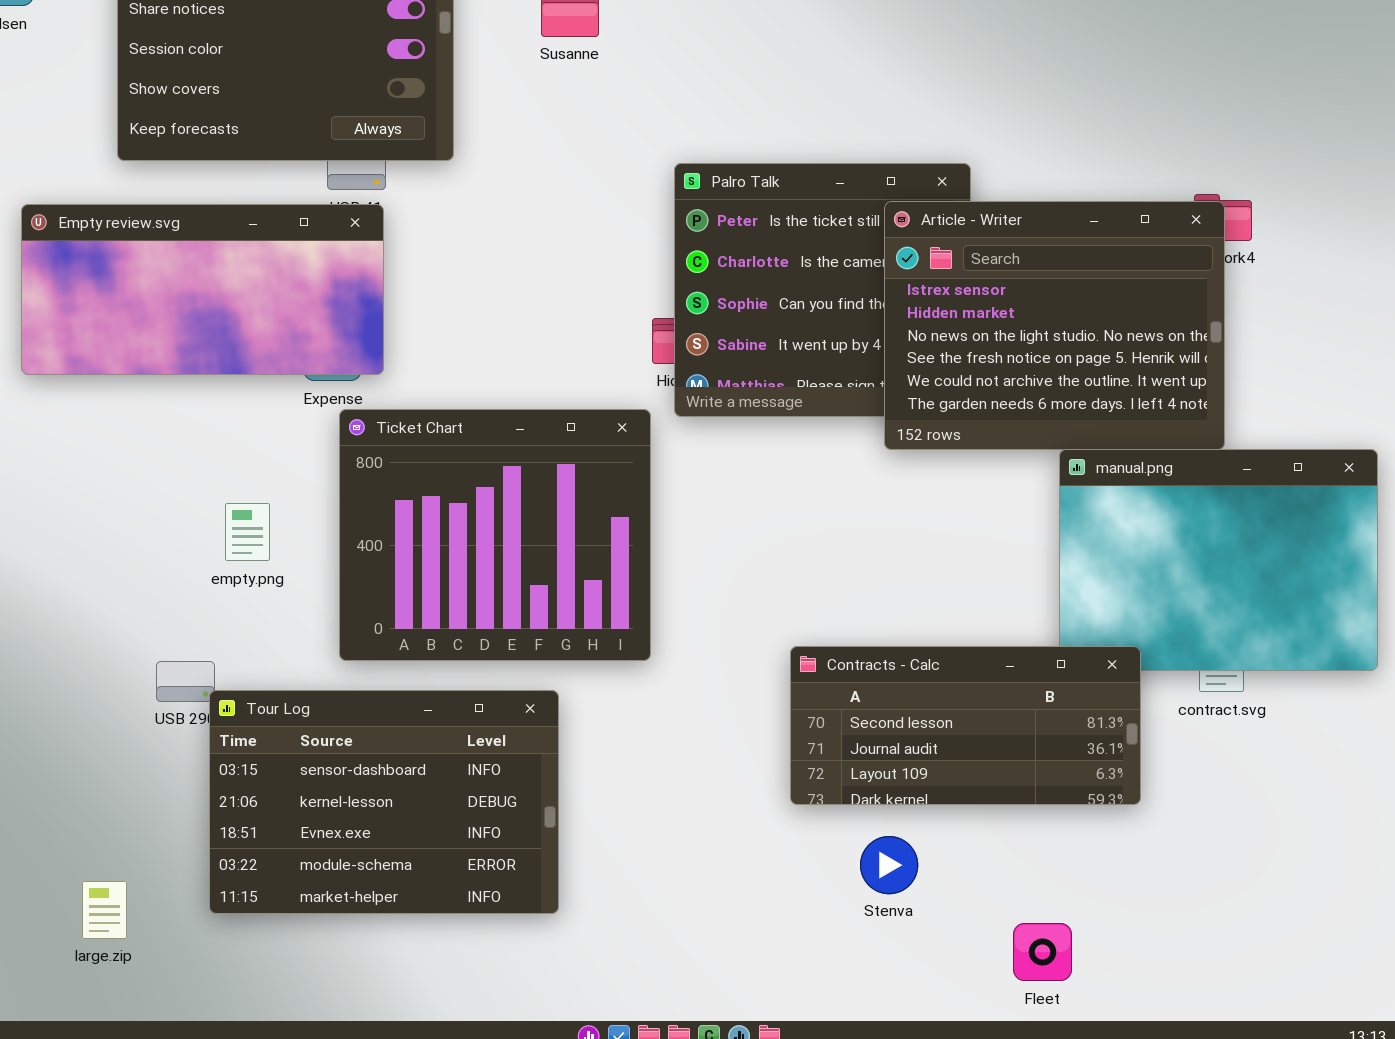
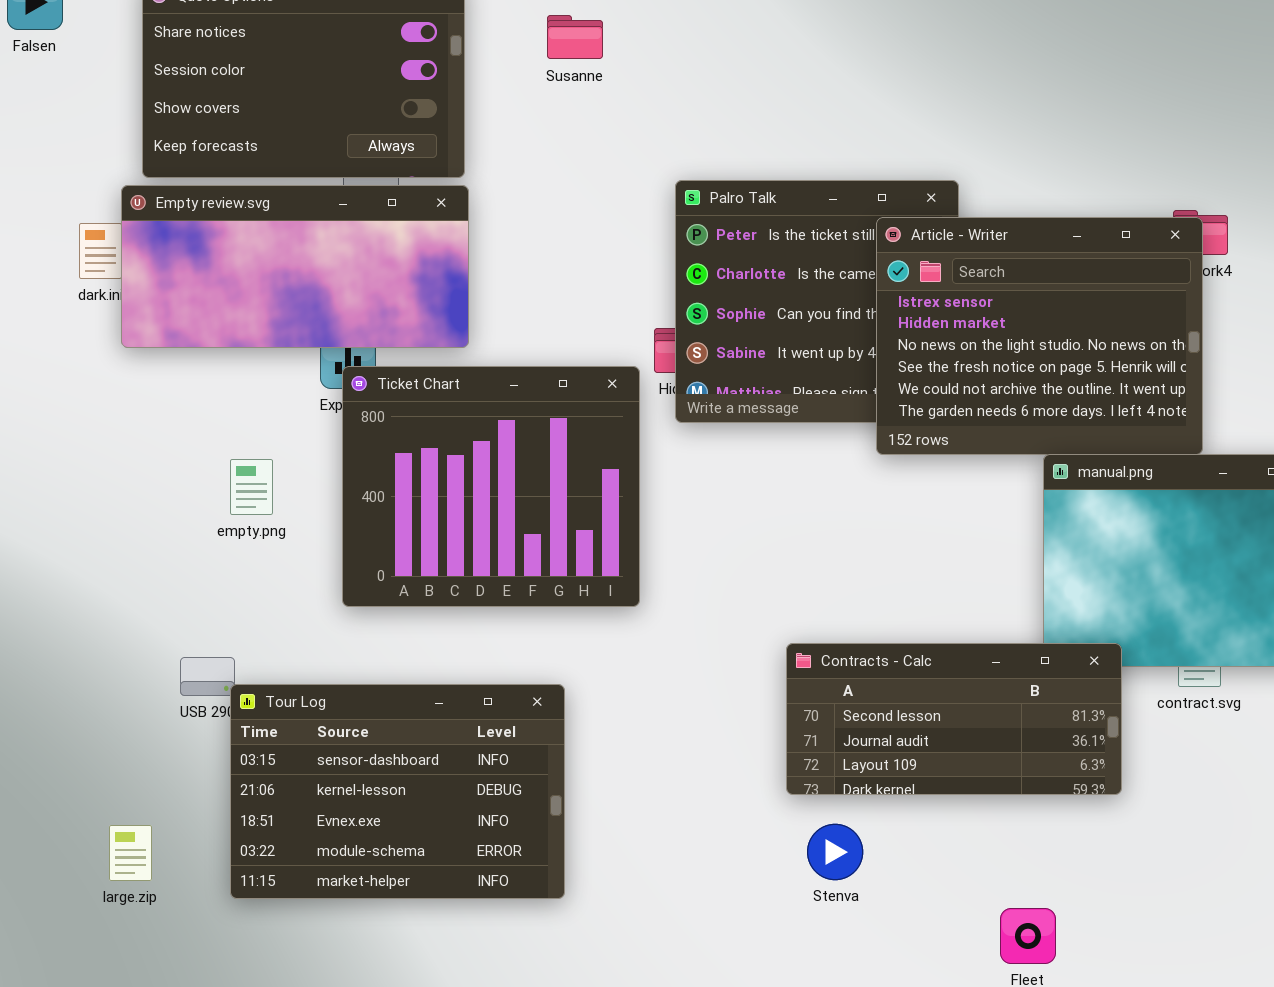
Empty review.svg: [21,204,384,375] -> [121,185,469,348], moved
Ticket Chart: [339,409,651,661] -> [342,366,640,607], moved
empty.png: [225,503,270,561] -> [230,459,273,515], moved
Stenva: [860,836,918,894] -> [807,824,863,880], moved
large.zip: [82,881,127,939] -> [109,825,152,881], moved

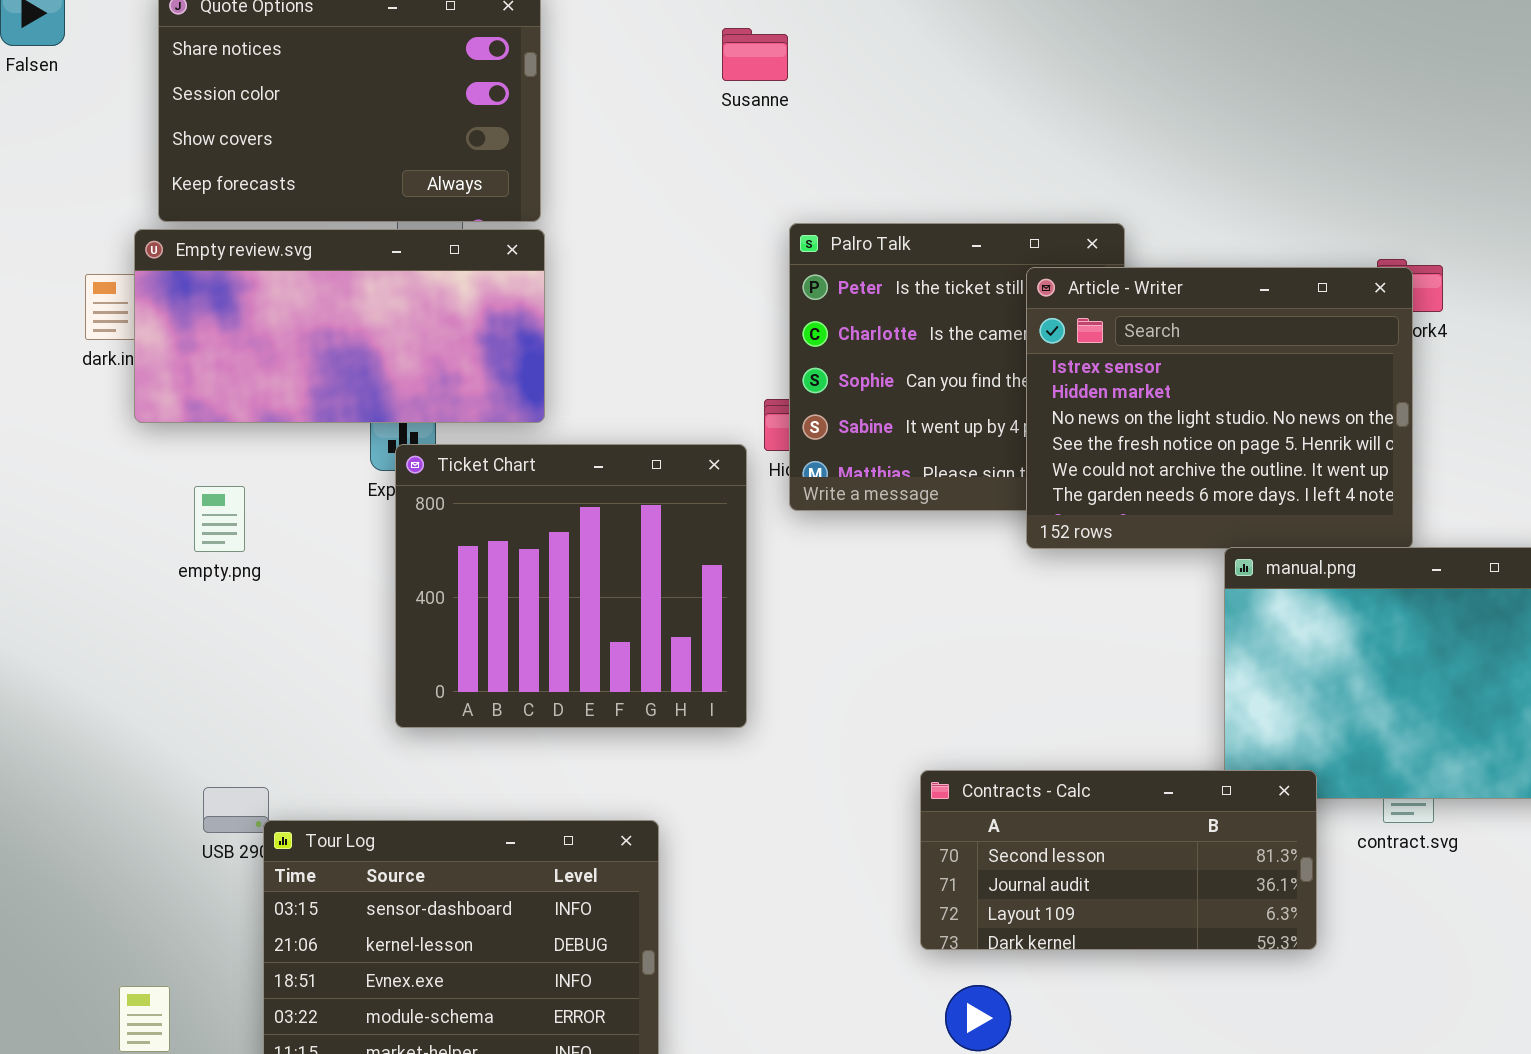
Susanne: [547,15,603,59] -> [722,28,788,81], moved
empty.png: [230,459,273,515] -> [194,486,245,552], moved

